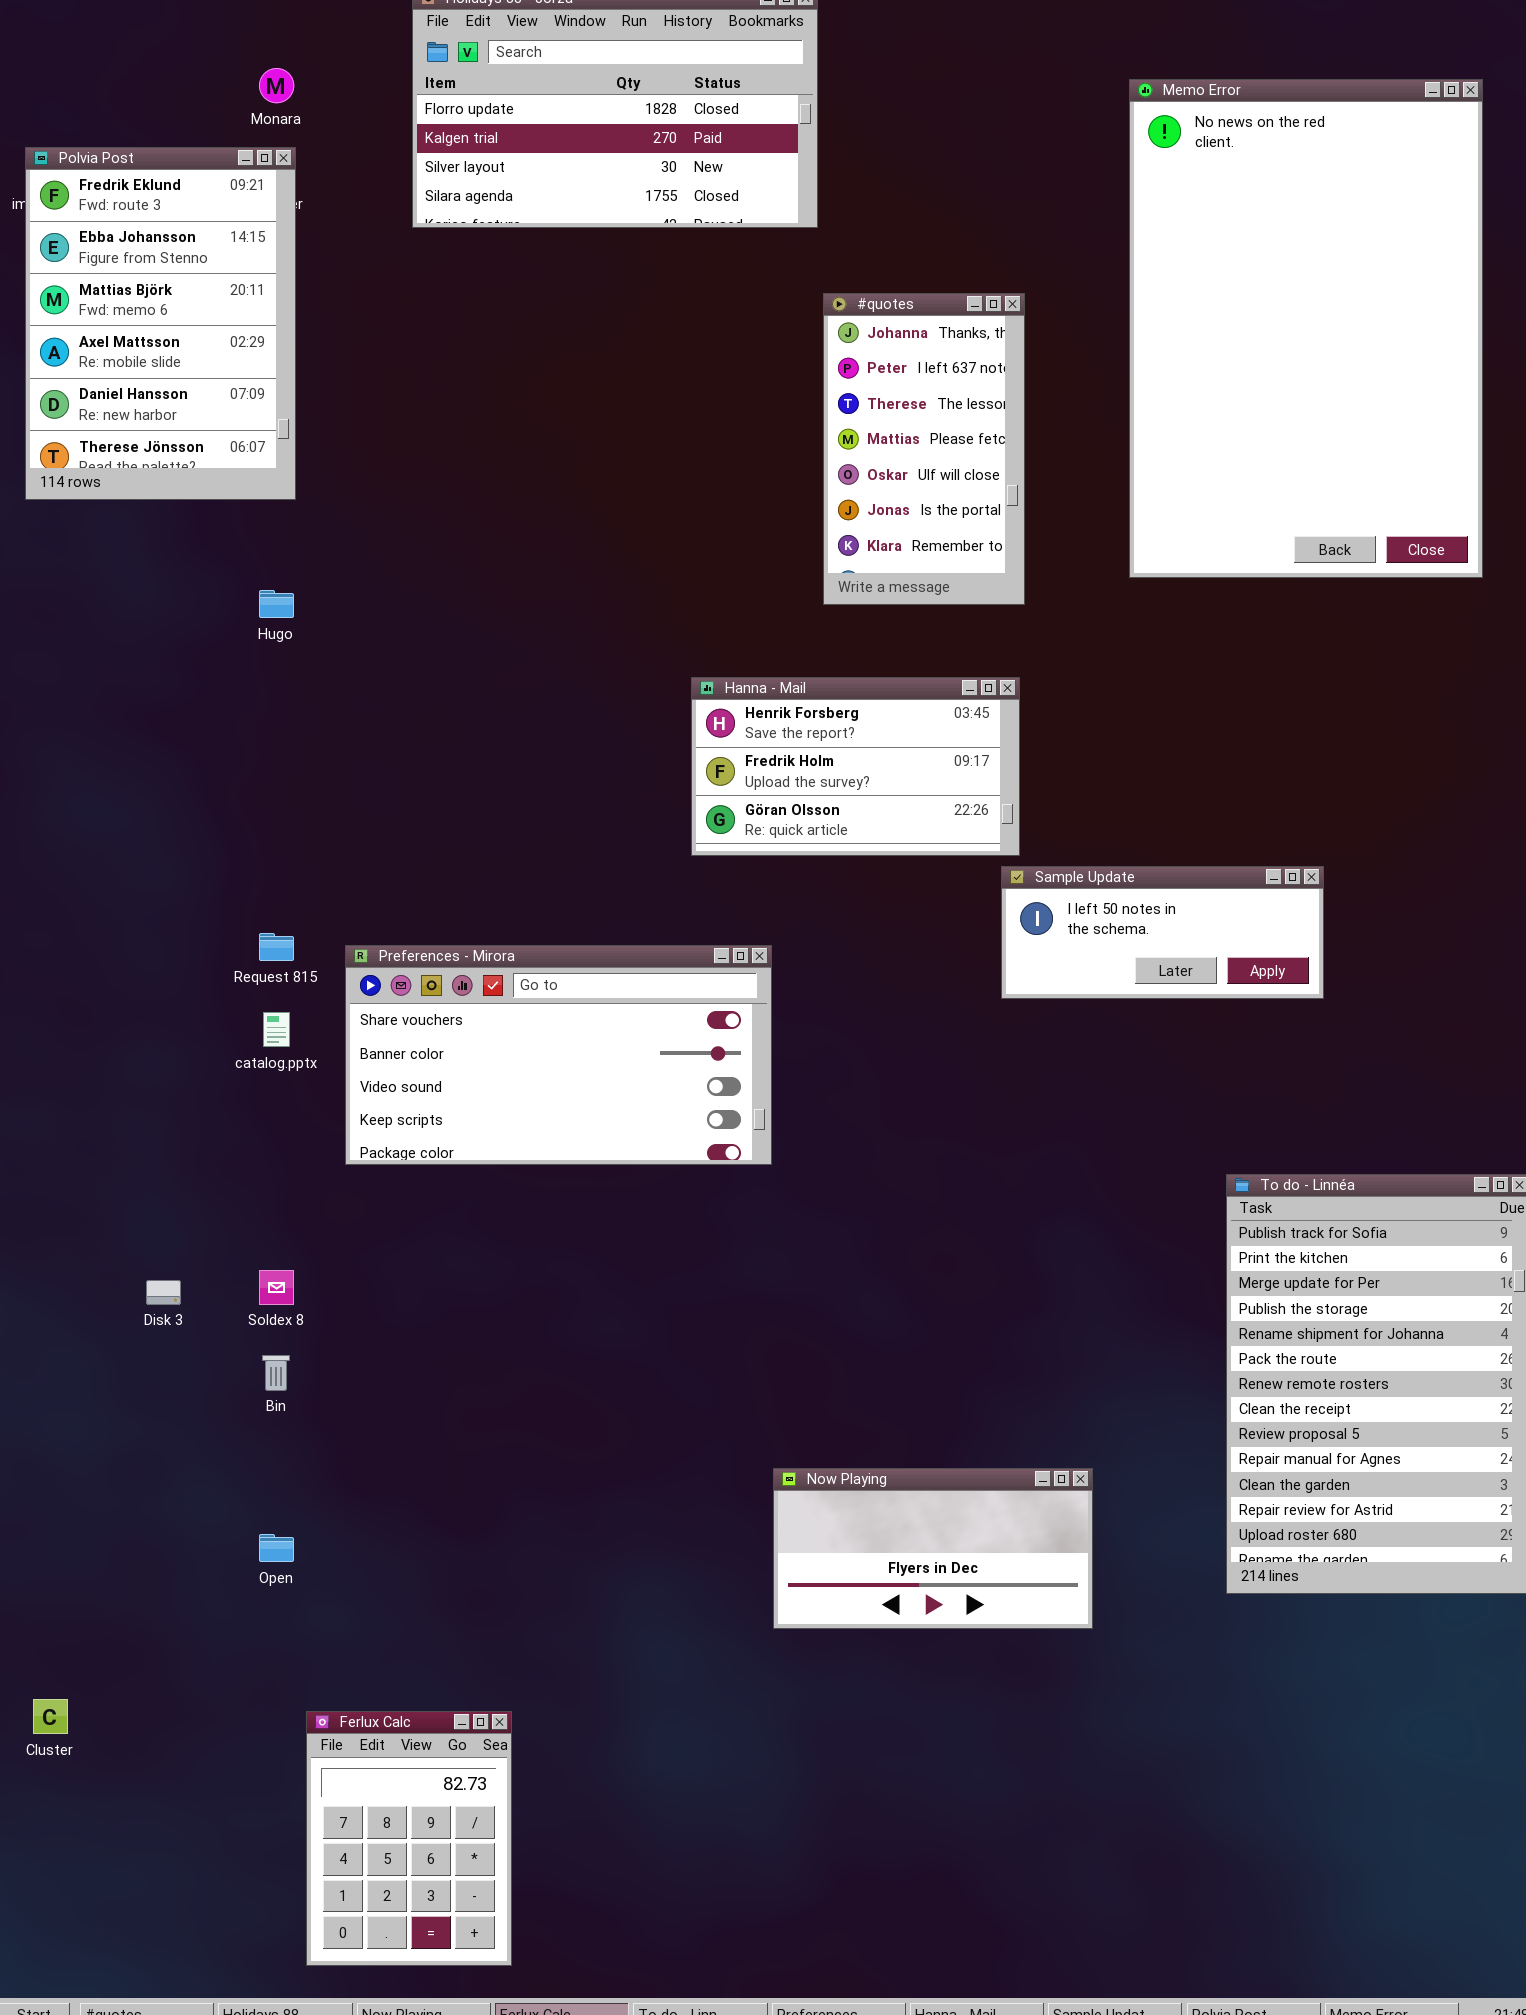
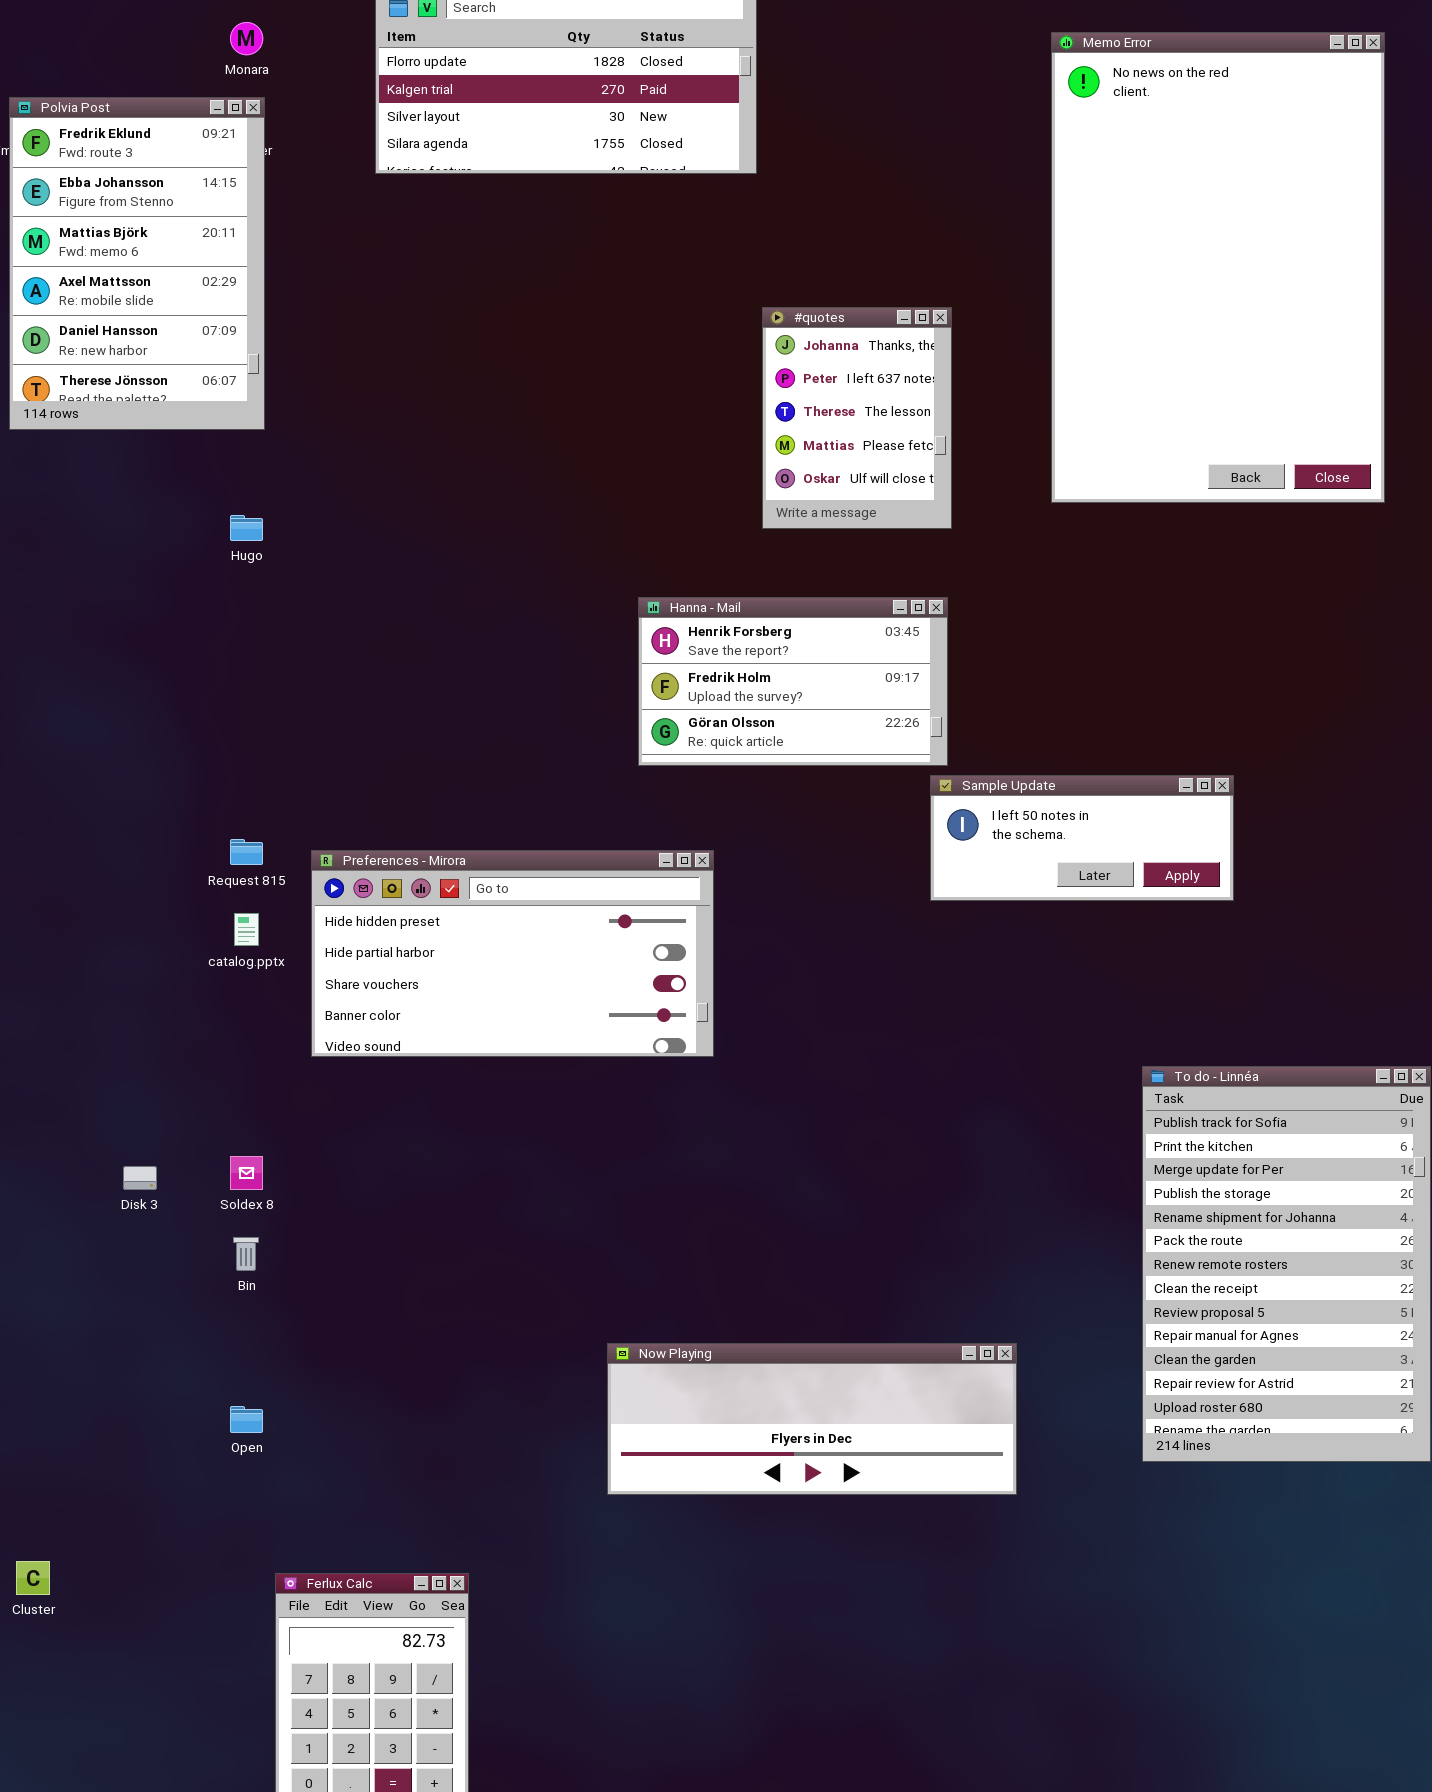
#quotes: [823,293,1025,605] -> [762,307,952,529], resized
Preferences - Mirora: [345,945,772,1165] -> [311,850,714,1057], scrolled up 2 rows
Now Playing: [773,1468,1093,1629] -> [607,1343,1017,1495], resized

